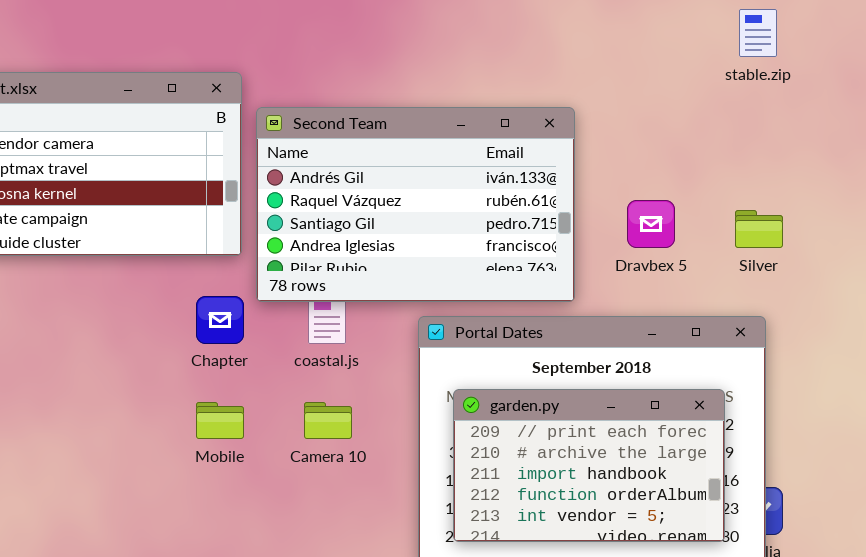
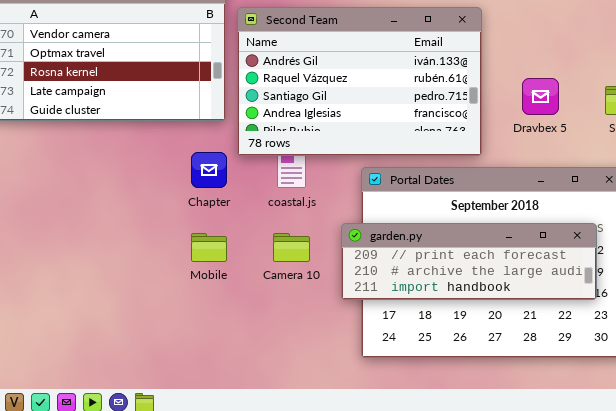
garden.py: [453,389,725,542] -> [341,223,597,300], resized

